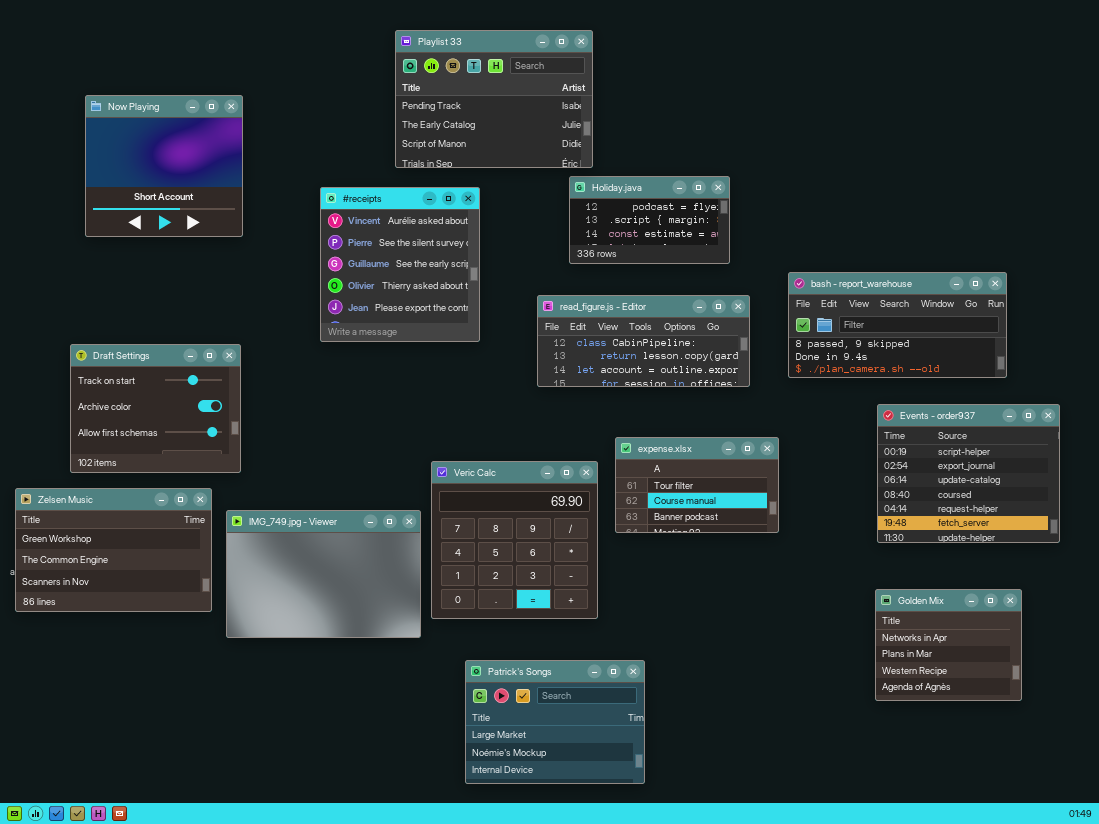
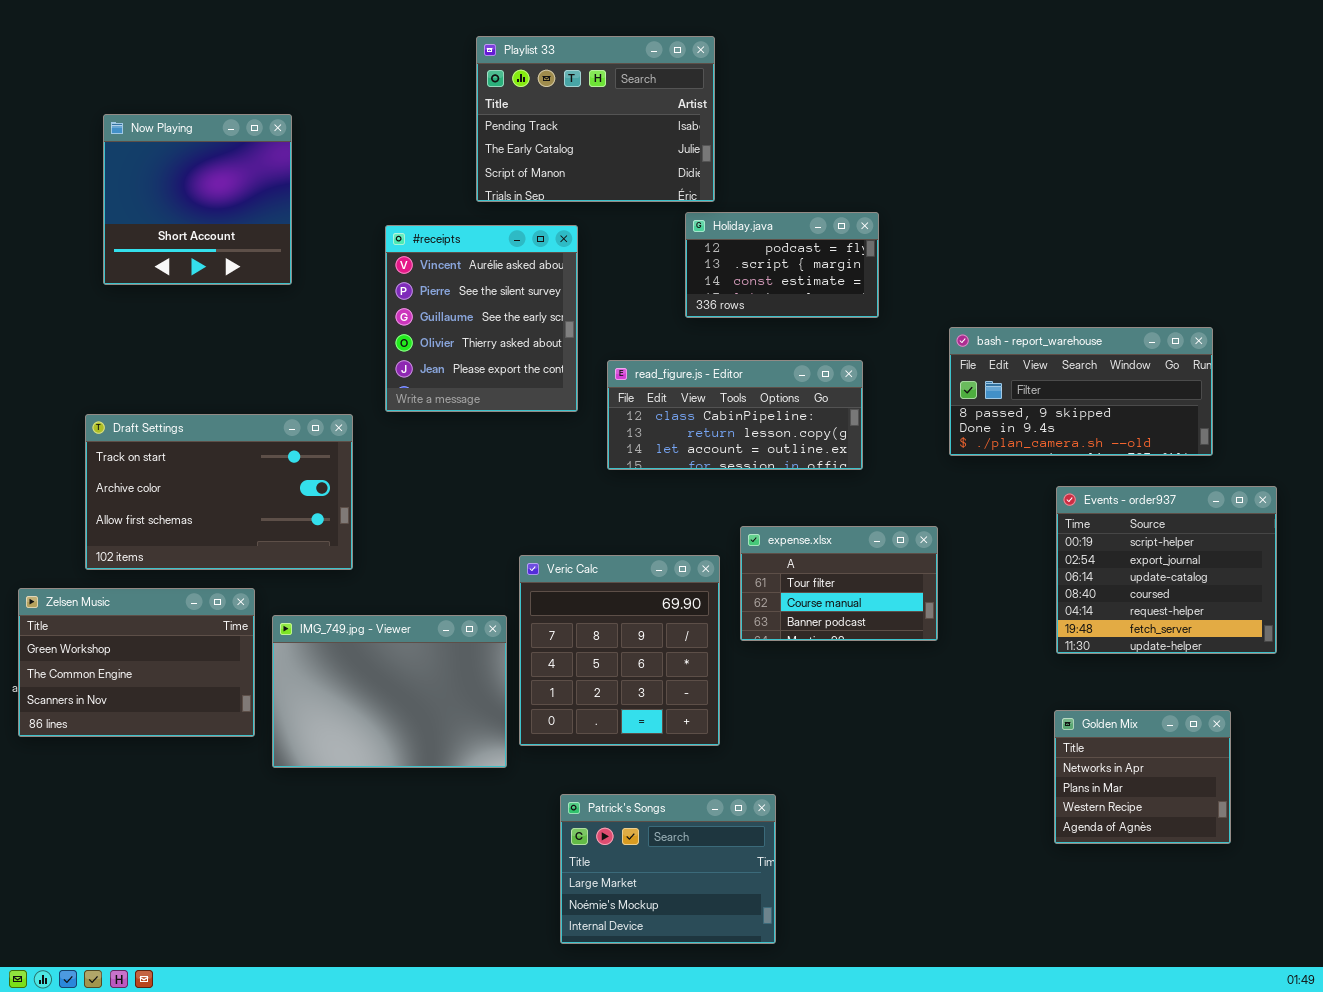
read_figure.js - Editor: [537,295,750,387] -> [607,360,863,470], moved
Draft Settings: [70,344,241,473] -> [85,414,353,570], resized

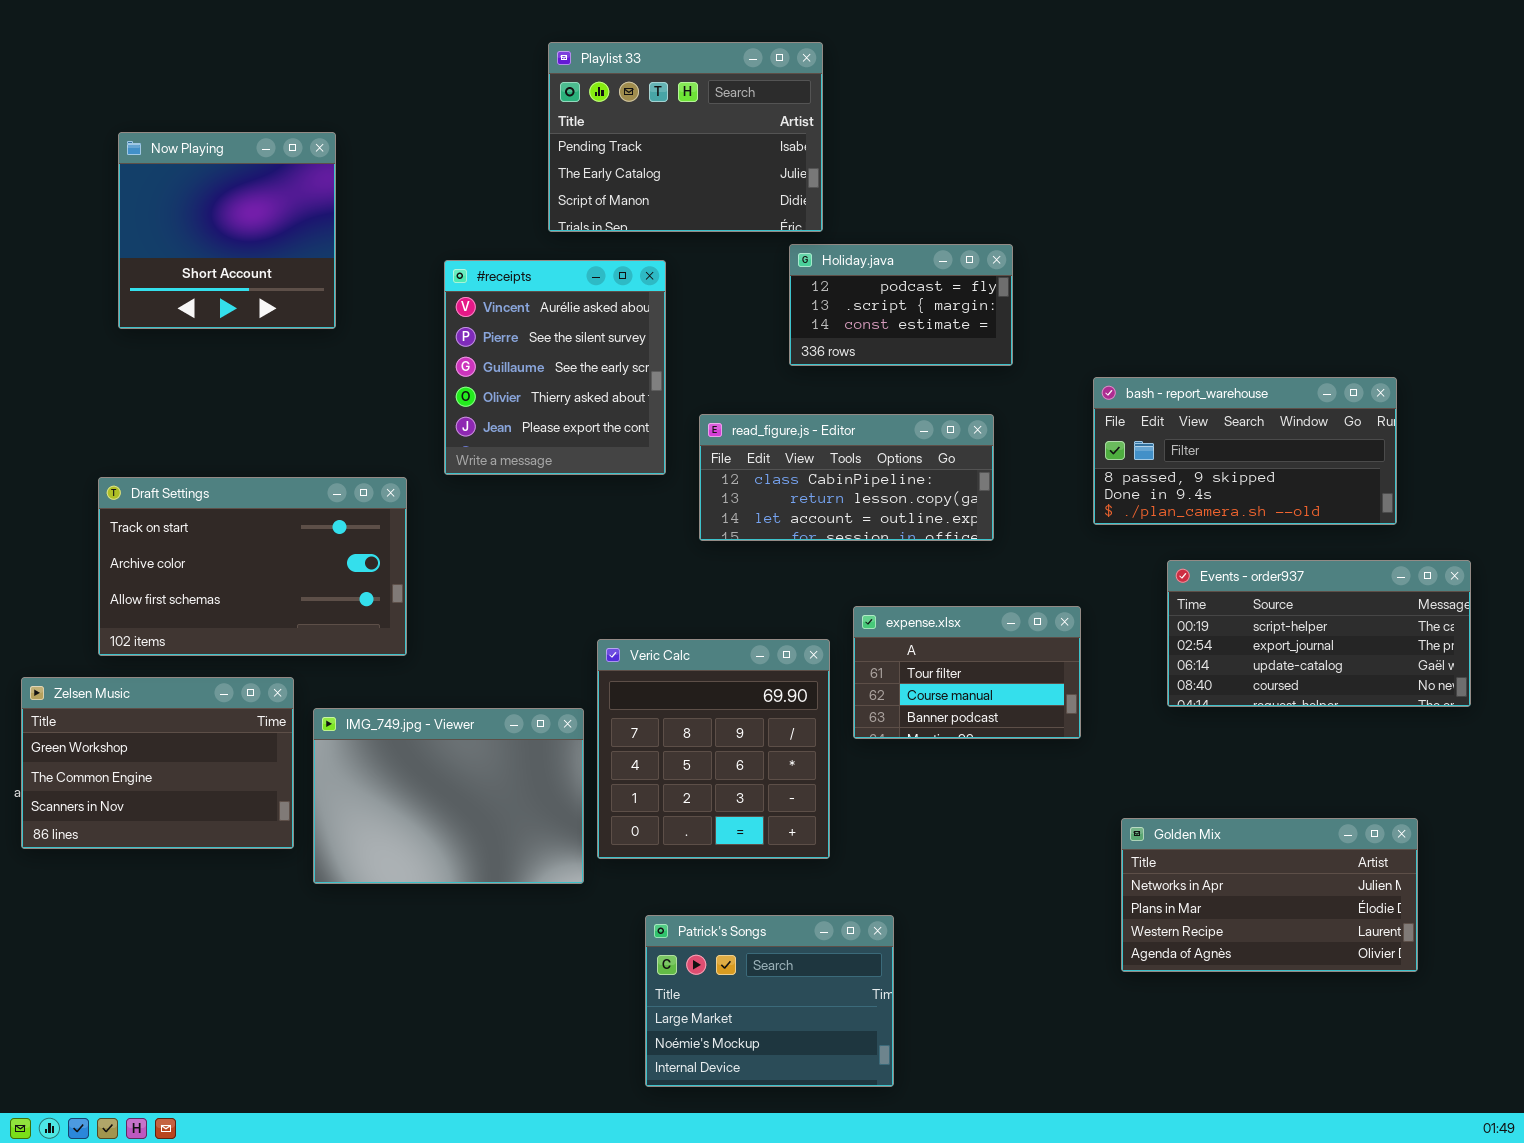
Events - order937: [1056,486,1277,654] -> [1167,560,1471,707], resized
Golden Mix: [1054,710,1231,844] -> [1121,818,1418,972], resized

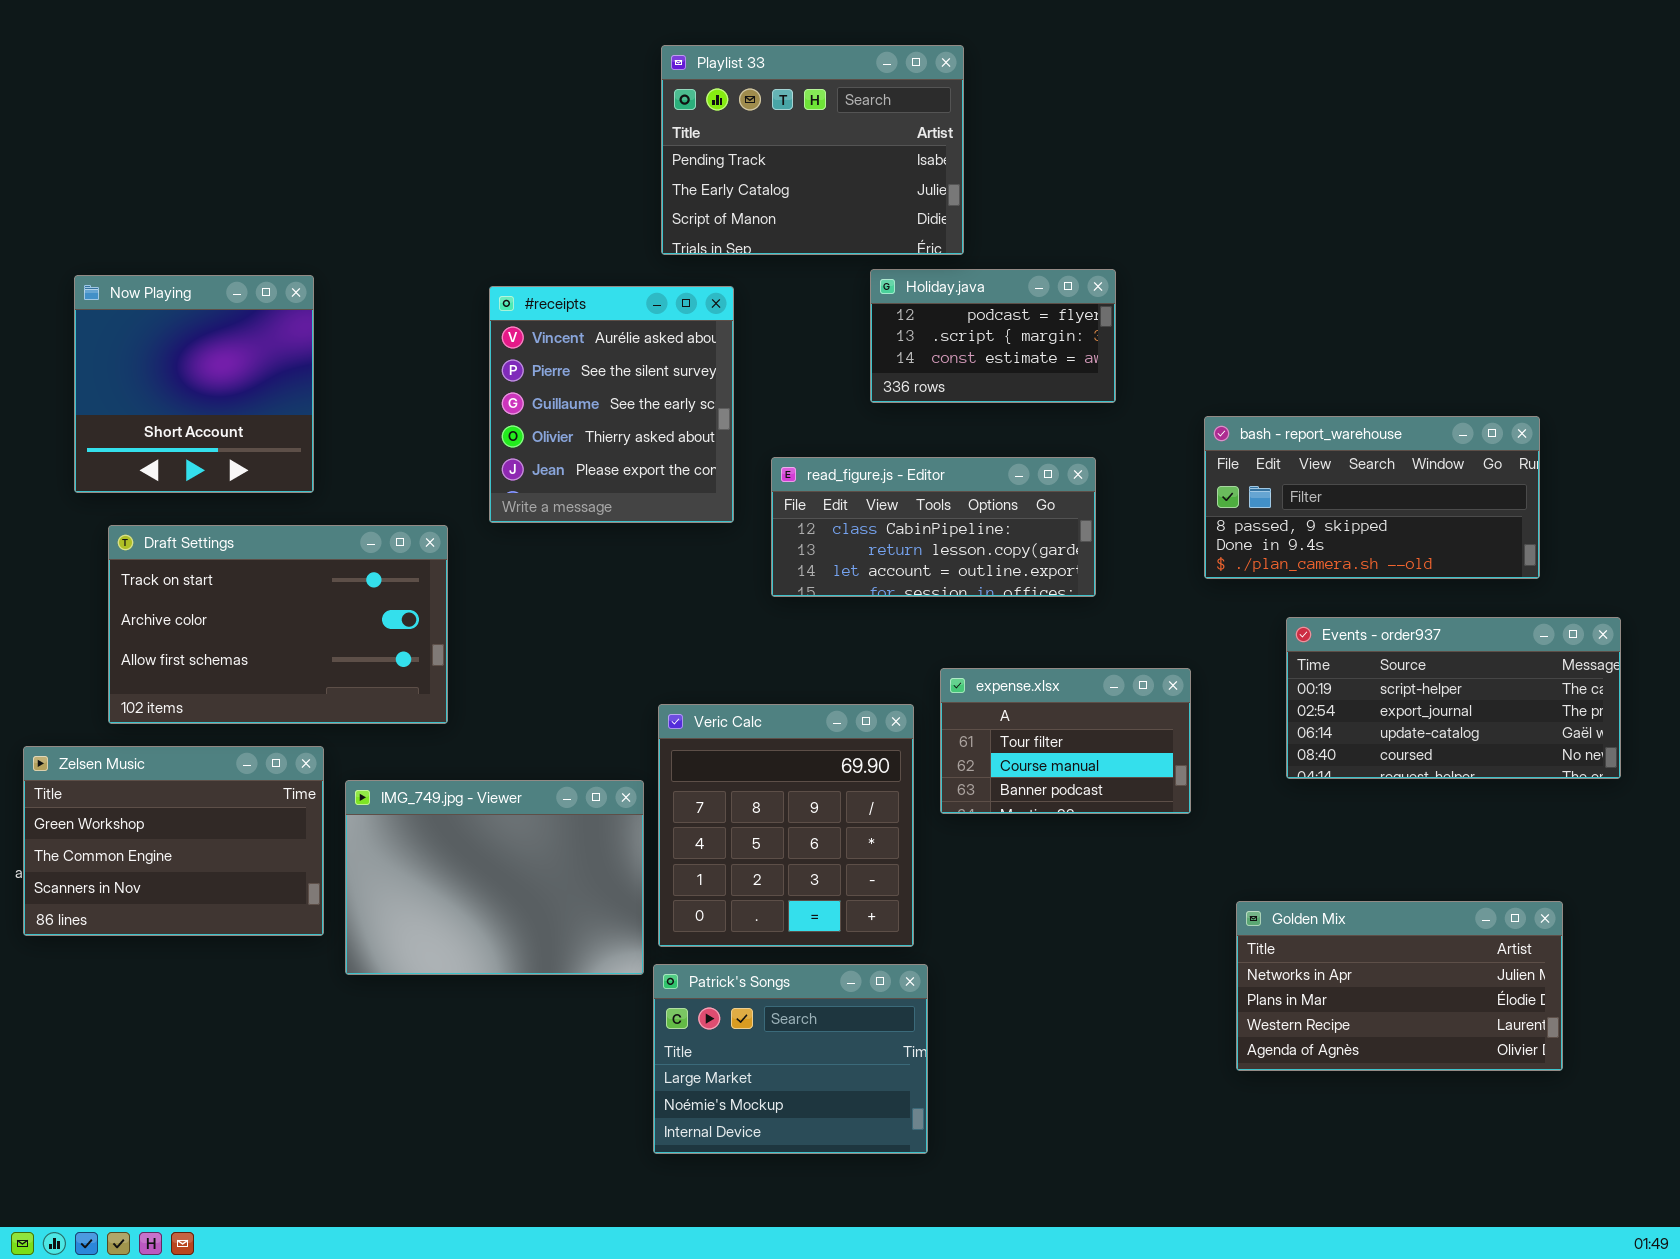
Playlist 33: [548,42,823,232] -> [661,45,964,255], moved
Now Playing: [118,132,336,329] -> [74,275,314,493], moved
Patrick's Songs: [645,915,894,1087] -> [653,964,928,1154], moved

